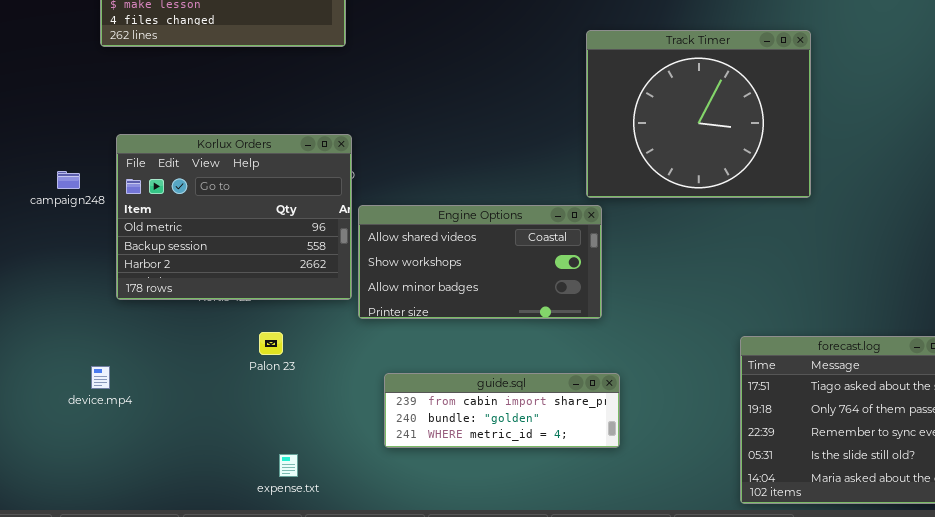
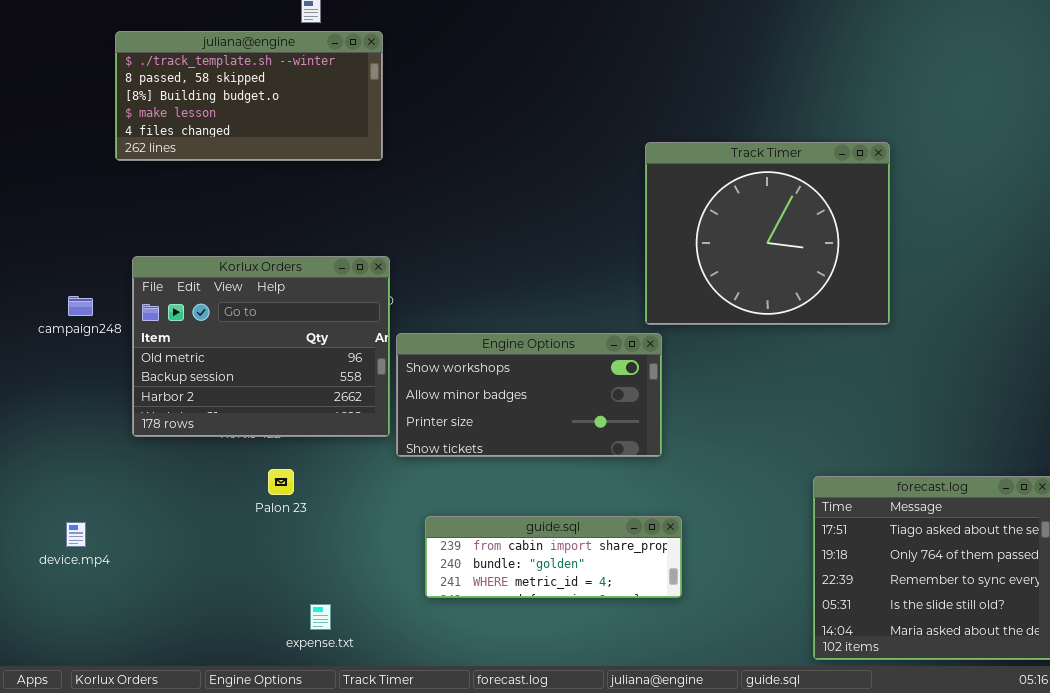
Engine Options: [358,205,602,319] -> [396,333,662,457], scrolled down 1 row
Palon 23: [259,332,283,355] -> [268,469,294,495], moved
device.mp4: [91,366,110,389] -> [66,522,86,547], moved

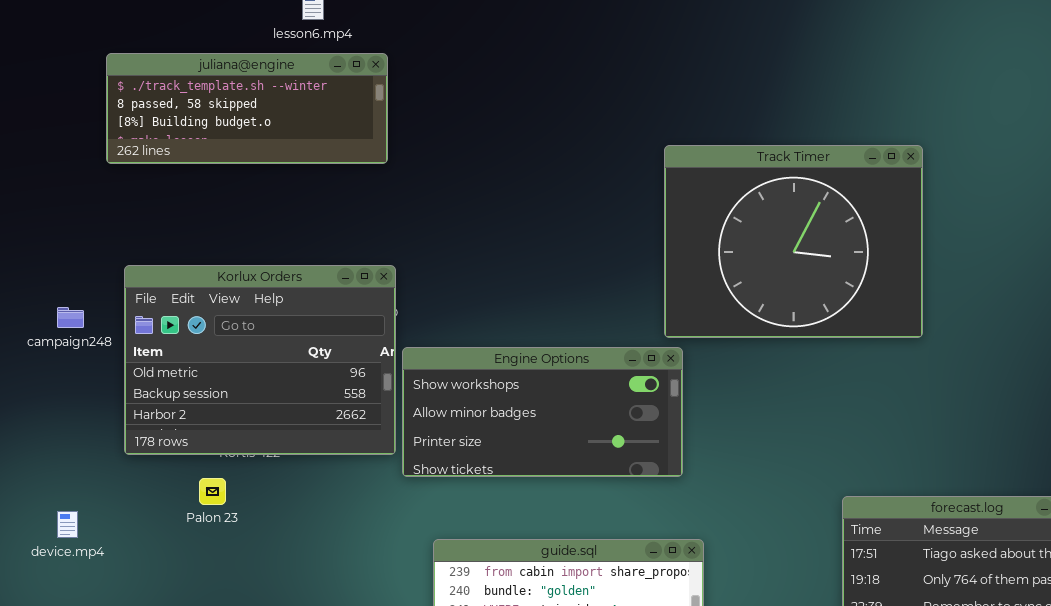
juliana@engine: [115,31,383,161] -> [106,53,388,164], resized
Palon 23: [268,469,294,495] -> [199,478,226,505], moved
device.mp4: [66,522,86,547] -> [57,511,78,538], moved

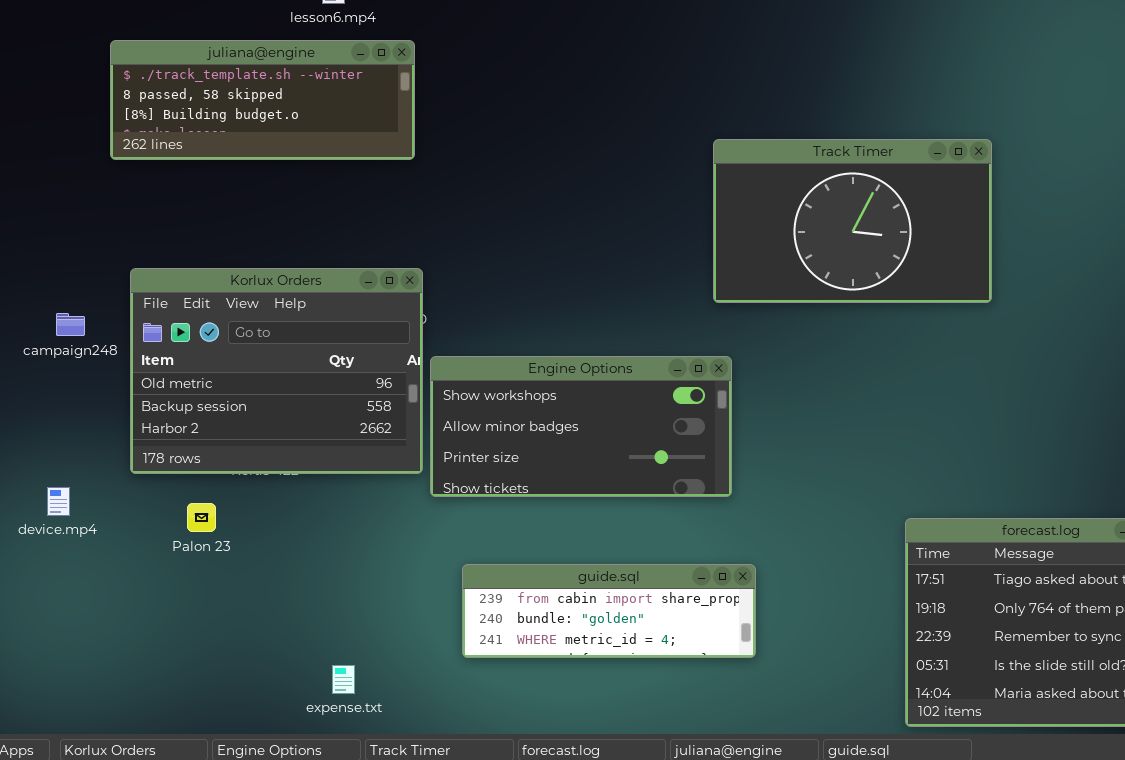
Track Timer: [664,145,923,338] -> [713,139,992,303], resized
Palon 23: [199,478,226,505] -> [187,503,216,532], moved
device.mp4: [57,511,78,538] -> [47,487,70,516], moved

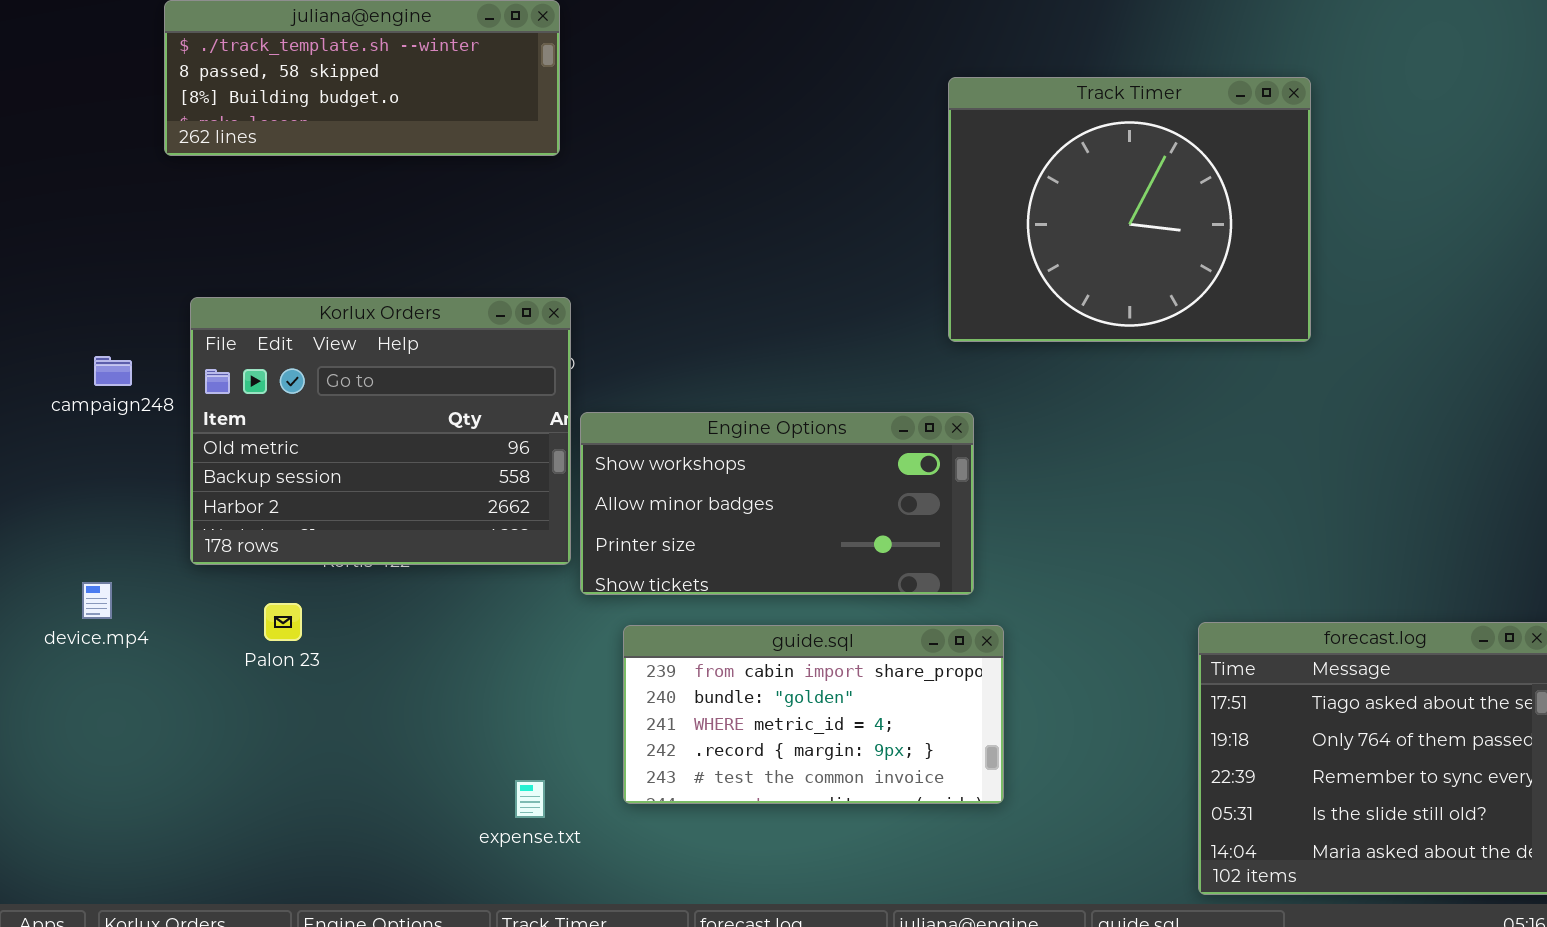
Track Timer: [713,139,992,303] -> [948,77,1311,342], resized
guide.sql: [462,564,756,658] -> [623,625,1004,804], resized
expense.txt: [332,665,355,694] -> [515,780,545,818], moved

